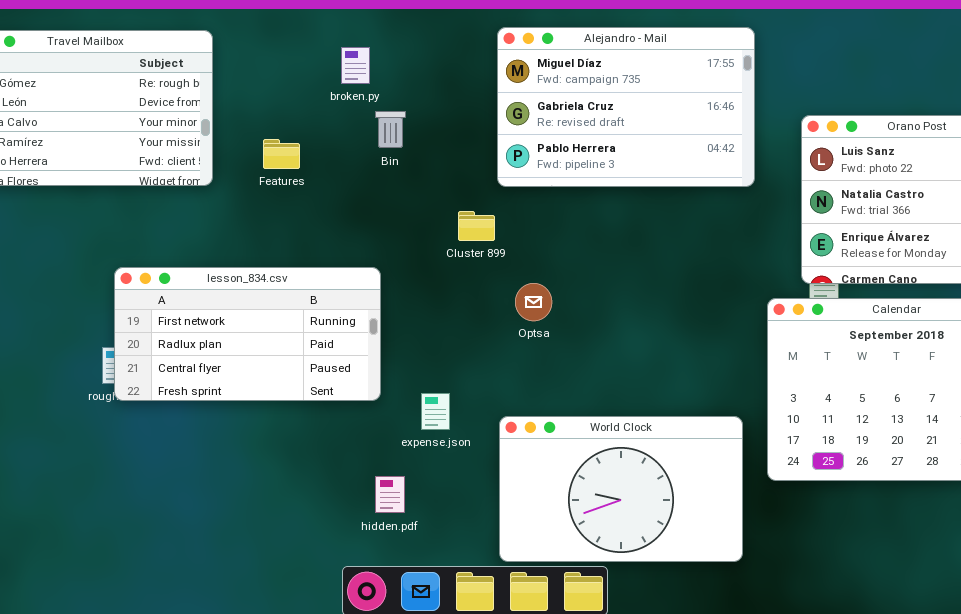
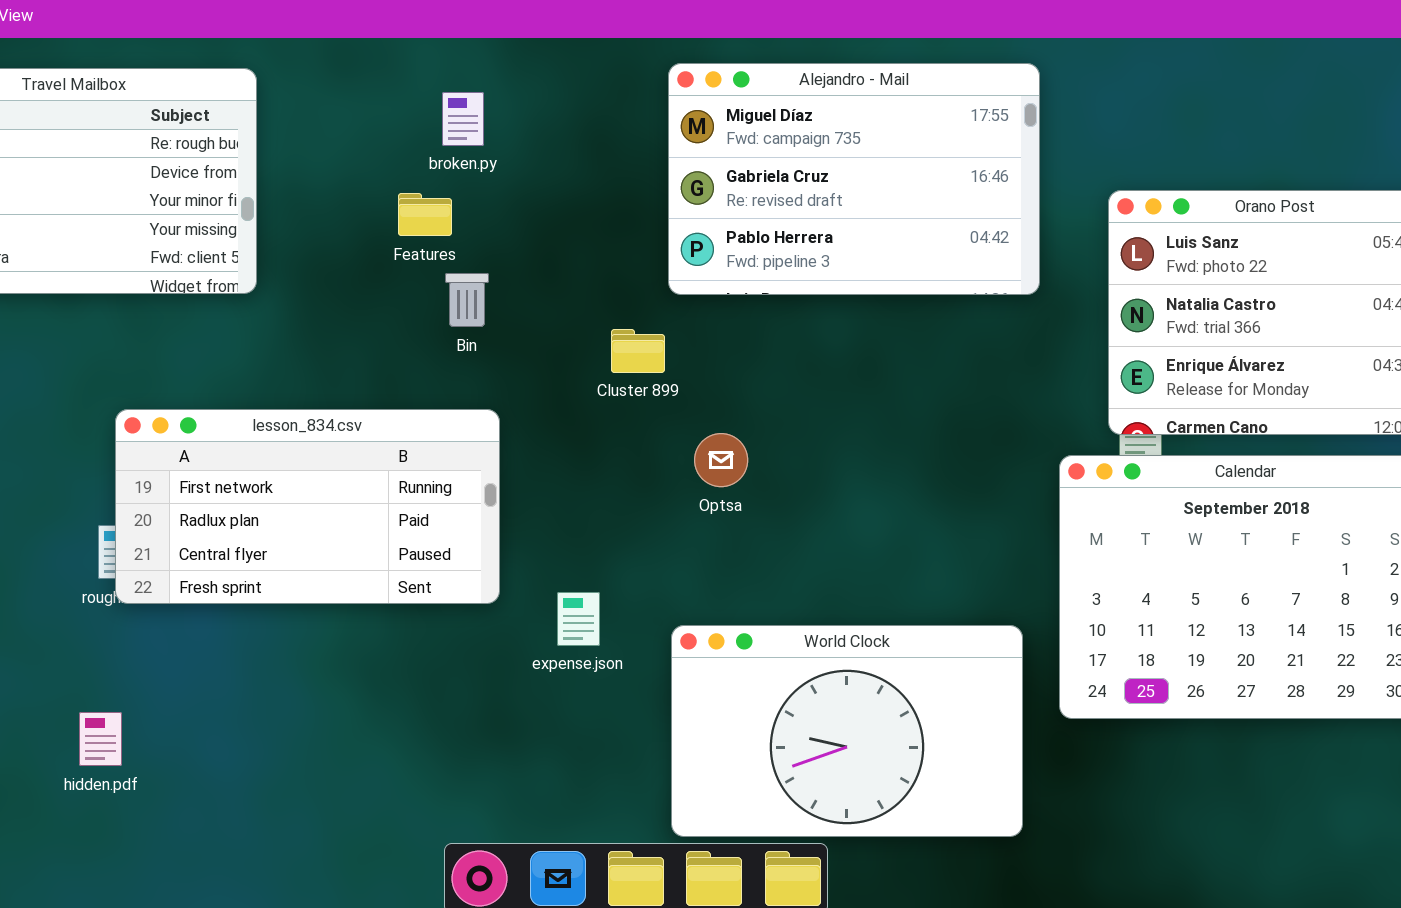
Bin: [375,111,406,148] -> [445,273,489,327], moved
Features: [263,139,300,169] -> [398,193,452,236], moved
hidden.pdf: [375,476,405,513] -> [79,712,122,766], moved

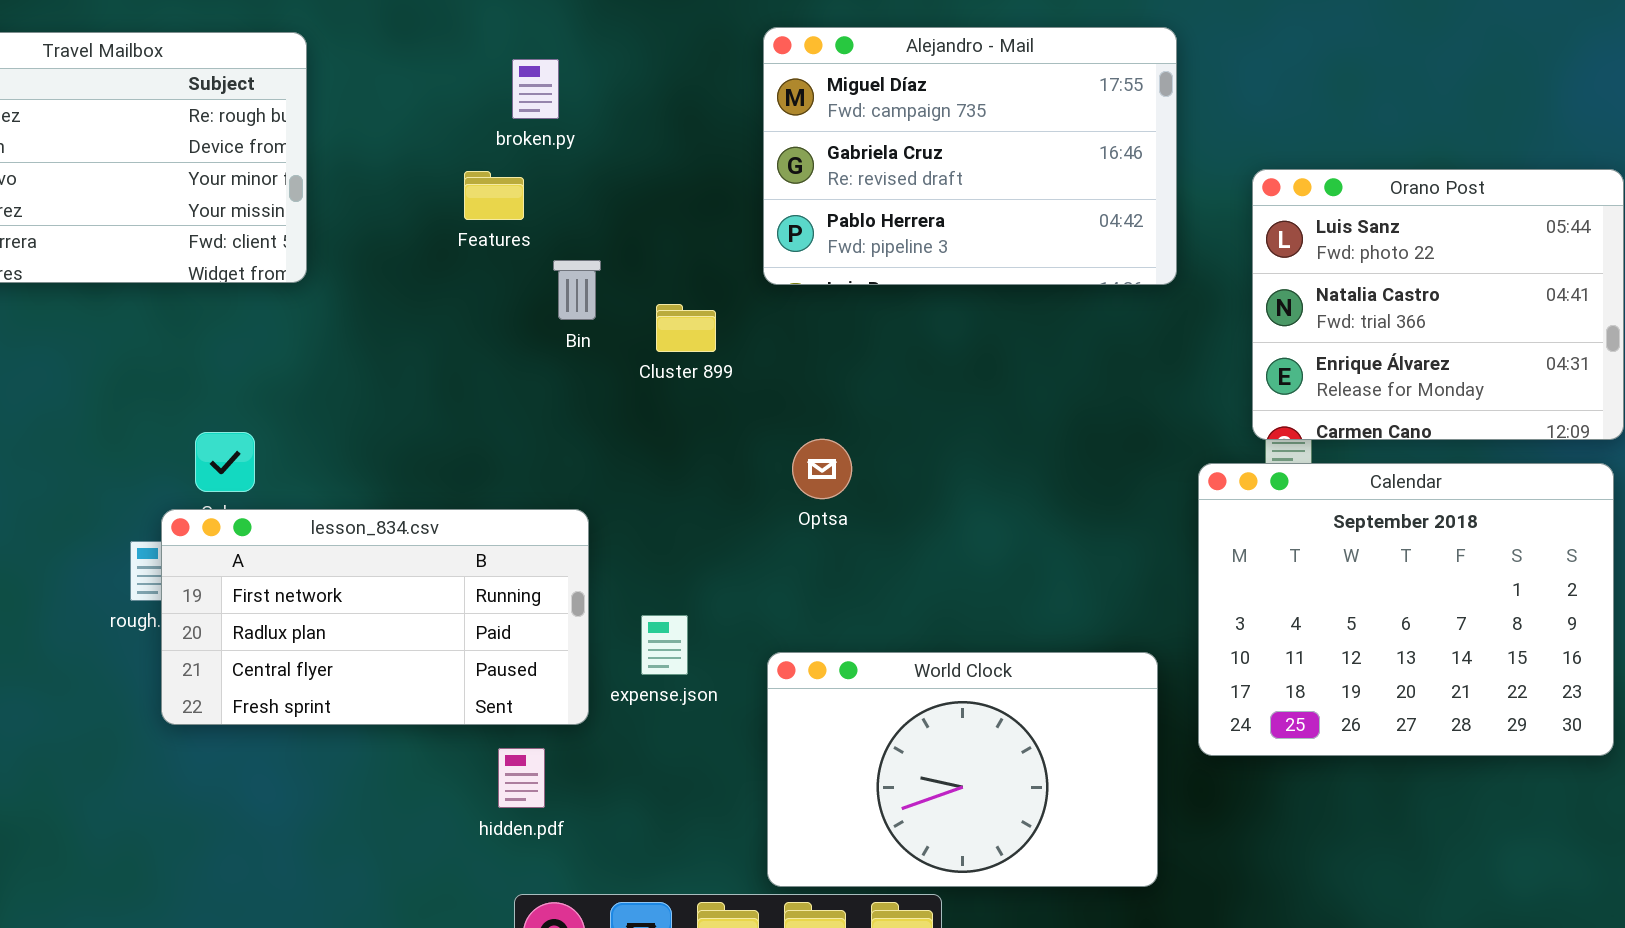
Bin: [445,273,489,327] -> [553,260,601,320], moved
Cluster 899: [611,329,665,373] -> [656,304,716,352], moved
lesson_834.csv: [115,409,500,604] -> [161,509,589,725], moved
hidden.pdf: [79,712,122,766] -> [498,748,545,808], moved

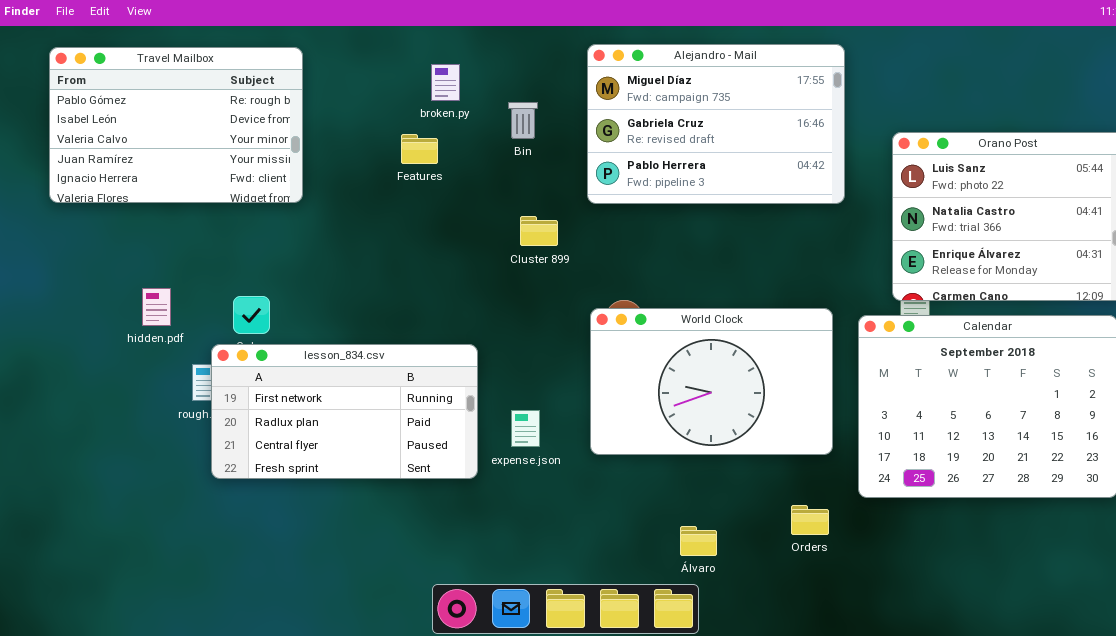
Bin: [553,260,601,320] -> [508,102,538,139], moved
World Clock: [767,652,1158,887] -> [590,308,833,455], moved
hidden.pdf: [498,748,545,808] -> [142,288,171,326], moved

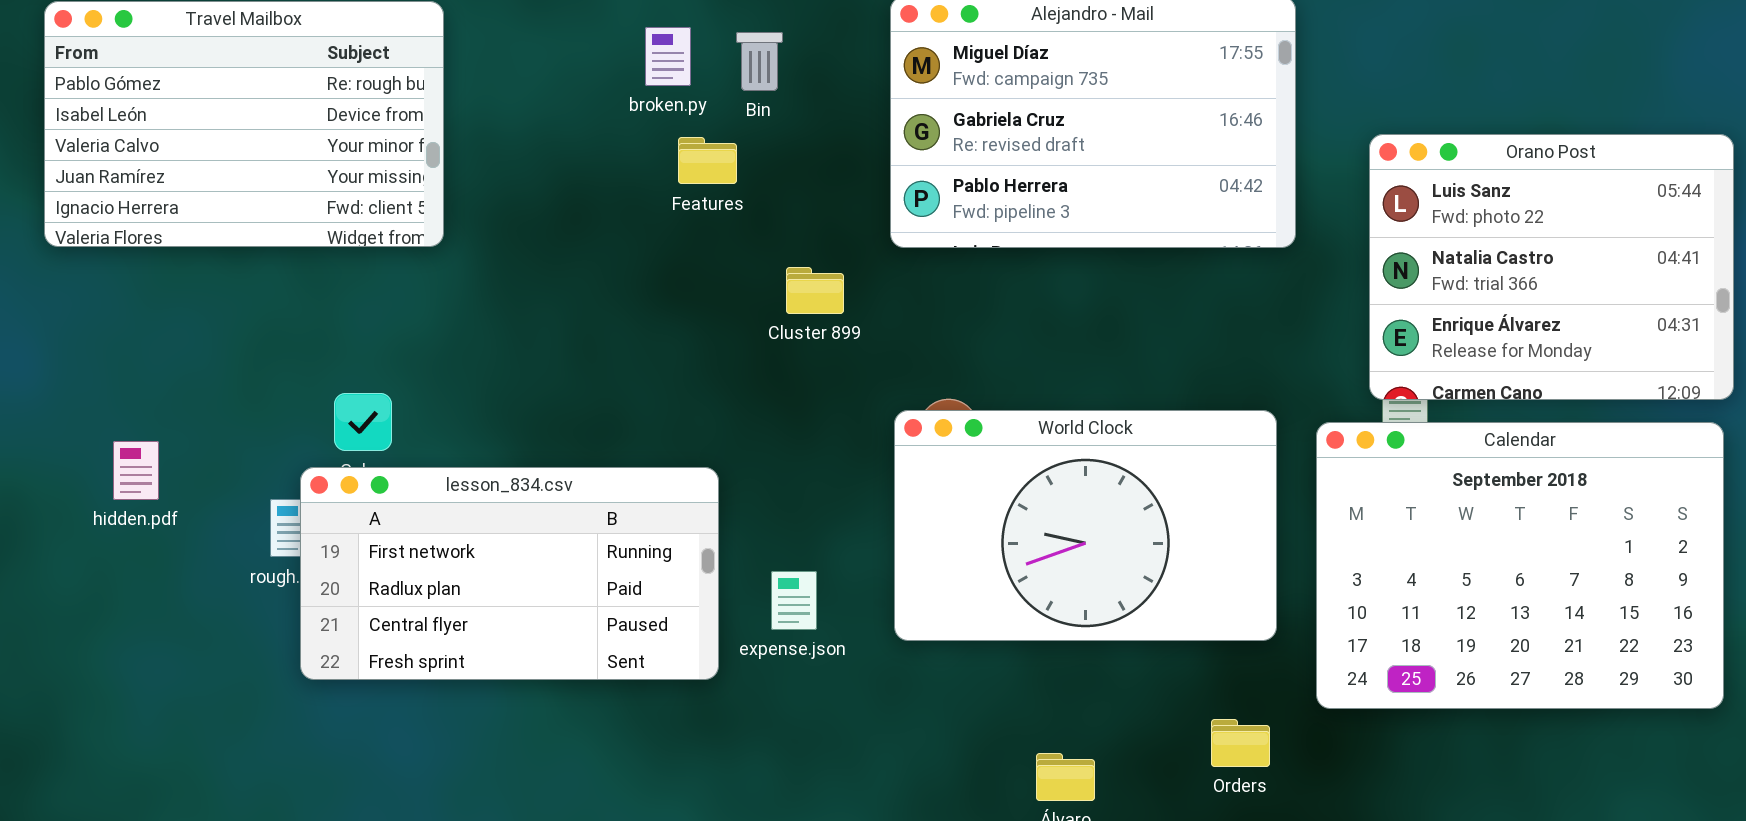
Bin: [508,102,538,139] -> [736,32,783,91], moved
Features: [401,134,438,164] -> [678,137,737,184], moved
hidden.pdf: [142,288,171,326] -> [113,441,159,500], moved

